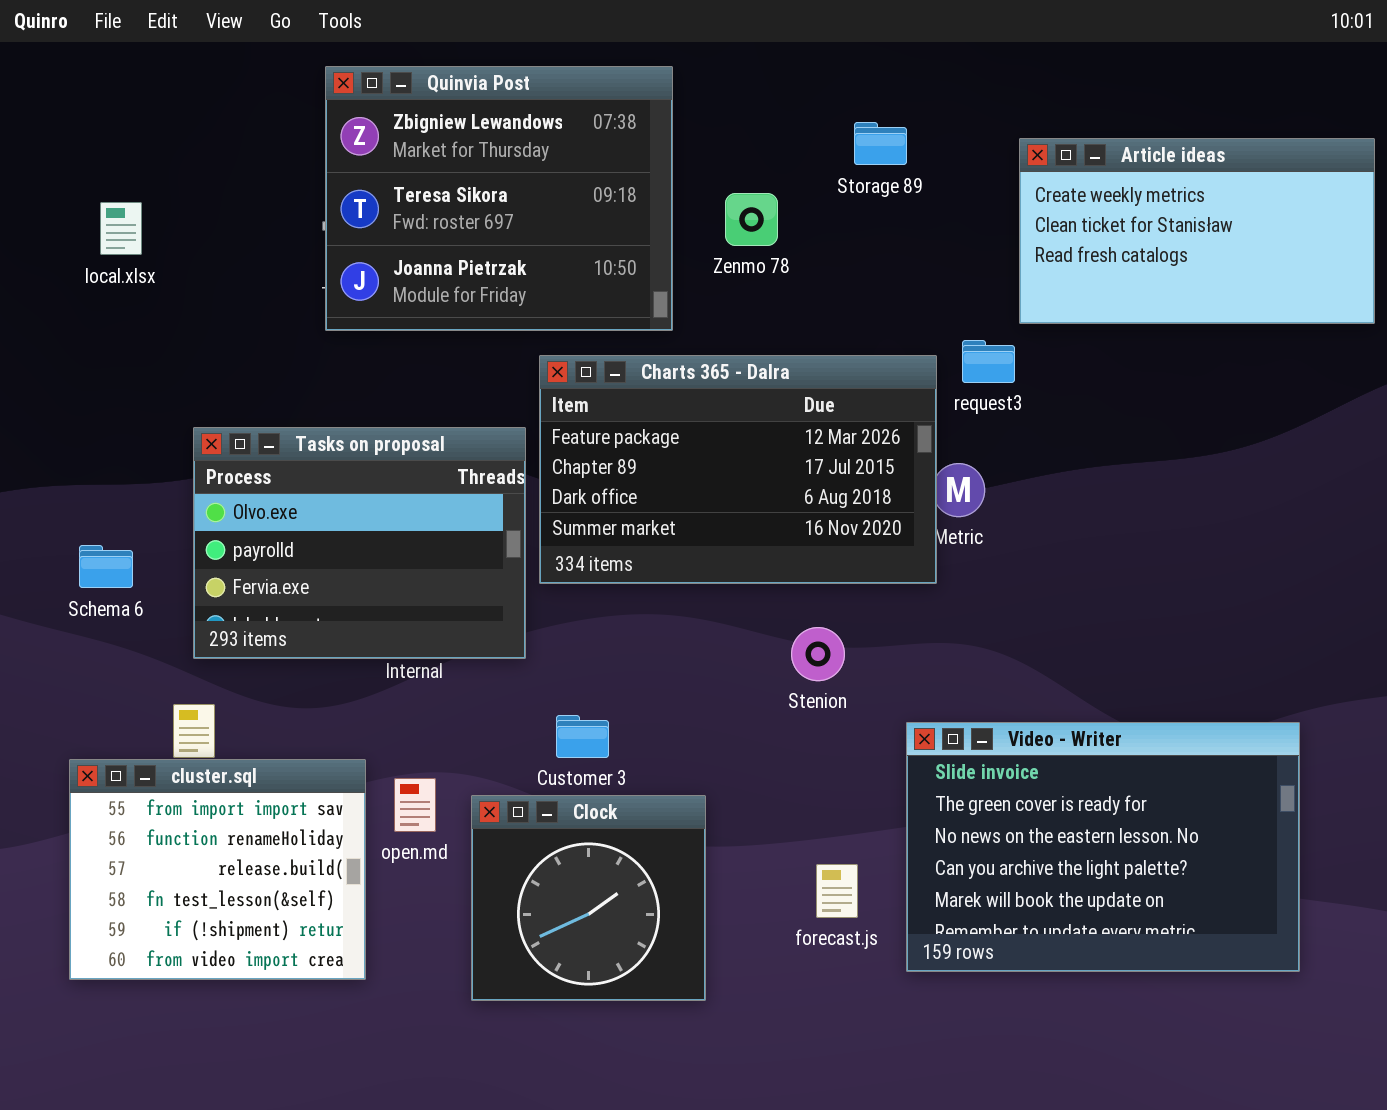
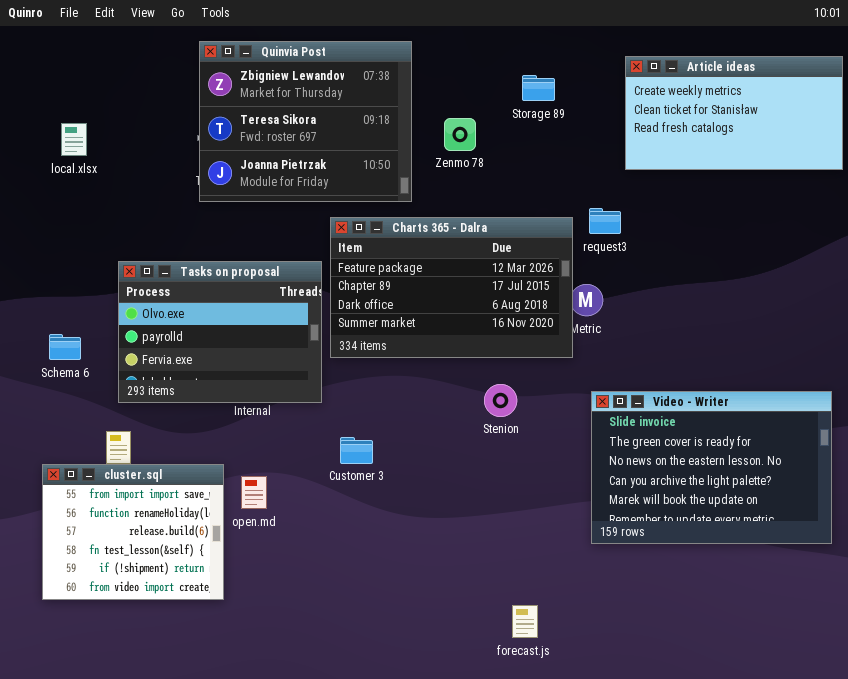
Article ideas: [1019,138,1375,324] -> [625,56,843,170], moved
Video - Writer: [906,722,1300,972] -> [591,391,832,544], moved
Clock: [471,795,706,1001] -> none, closed
forecast.js: [816,864,858,918] -> [512,605,538,638], moved

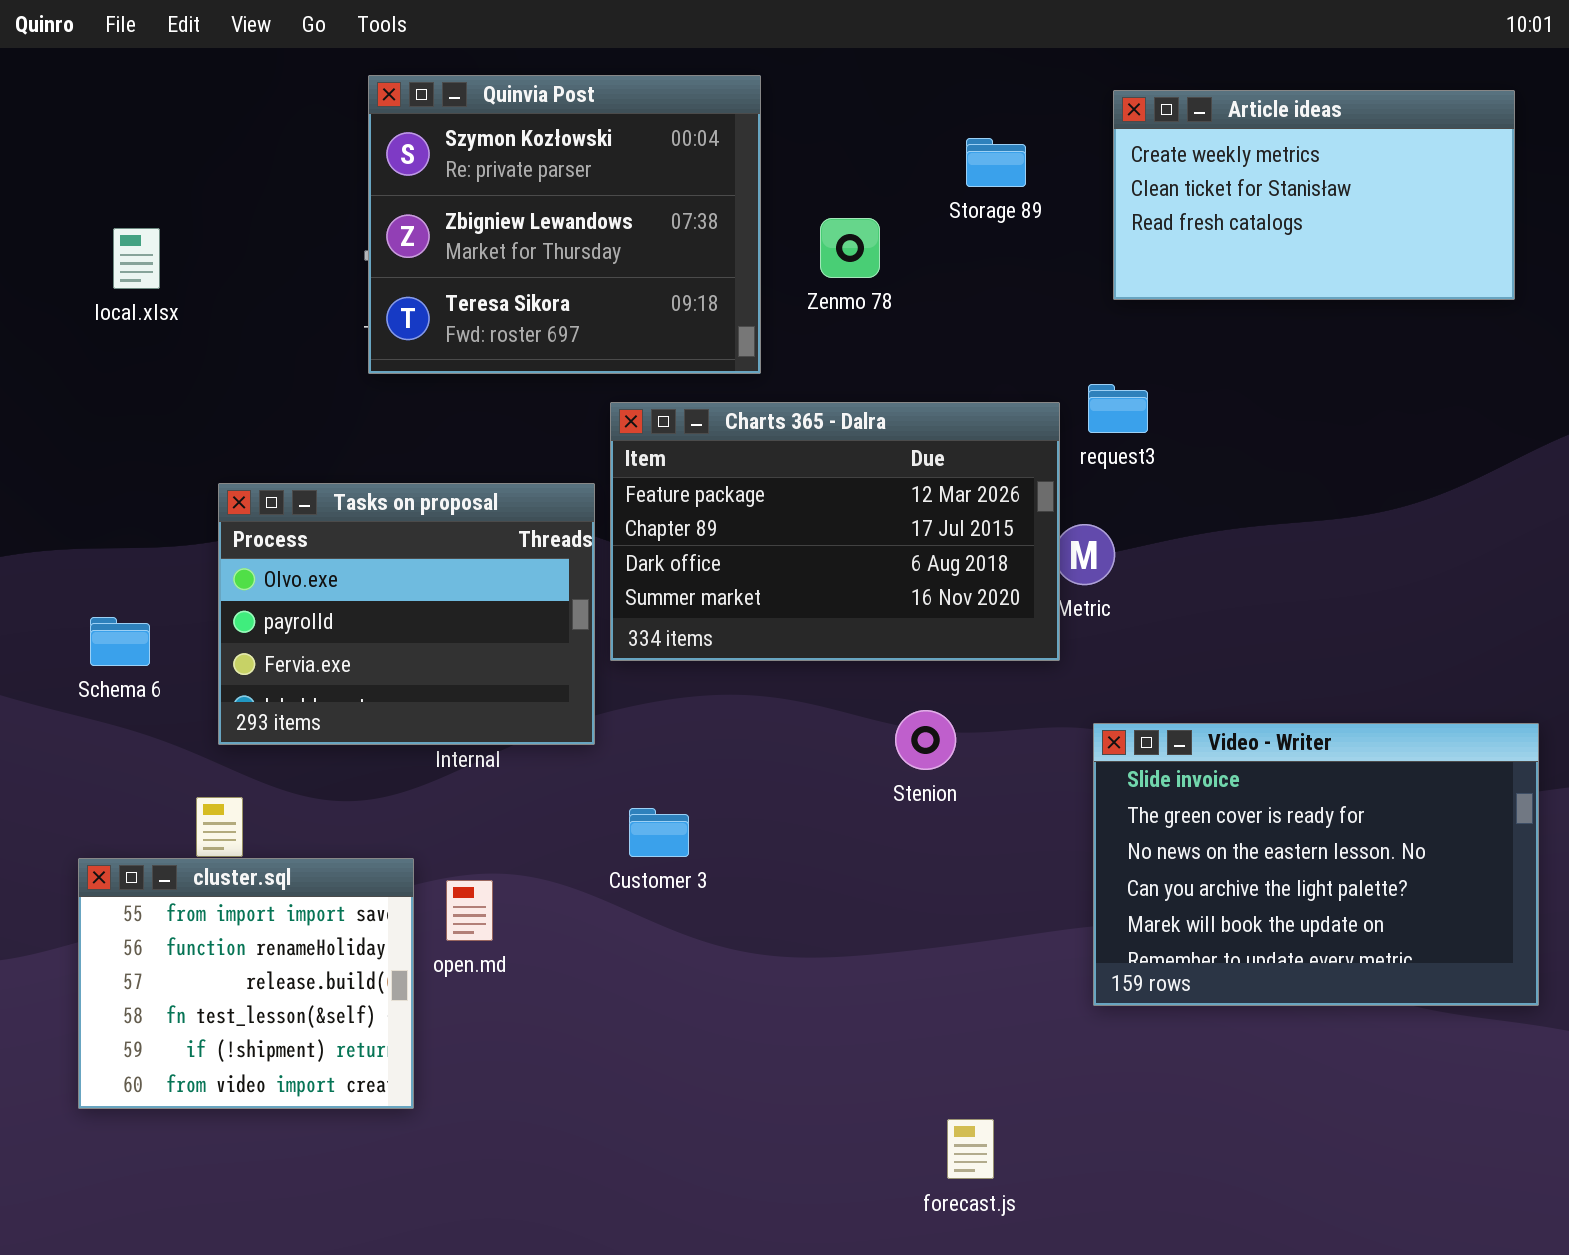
Quinvia Post: [199,41,412,202] -> [368,75,761,374], scrolled up 1 row
Article ideas: [625,56,843,170] -> [1113,90,1515,300], moved

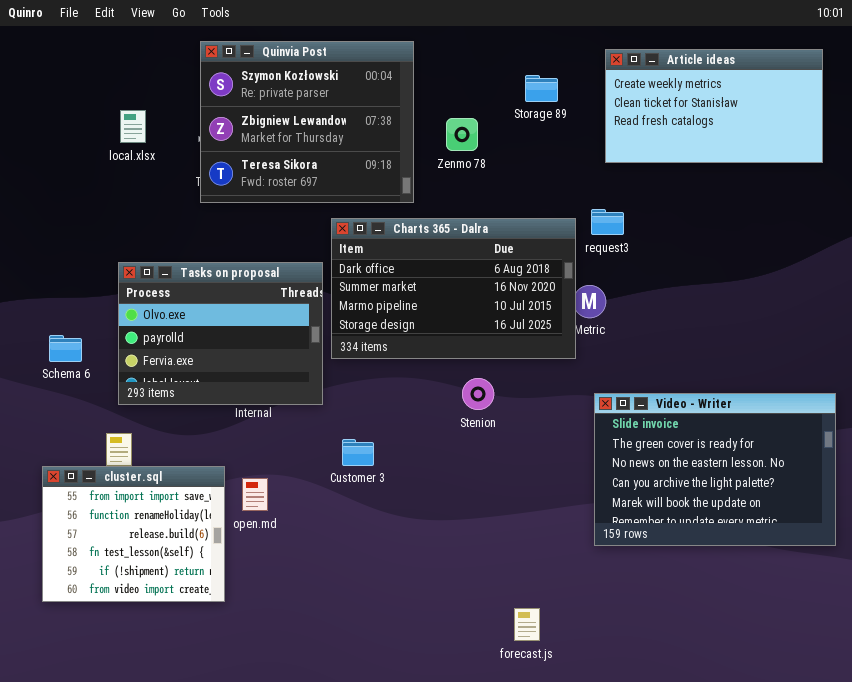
local.xlsx: [113,228,160,289] -> [120,110,146,143], moved
Charts 365 - Dalra: [610,402,1060,661] -> [331,218,576,359], scrolled down 2 rows
Stenion: [895,710,956,770] -> [462,378,494,410], moved

